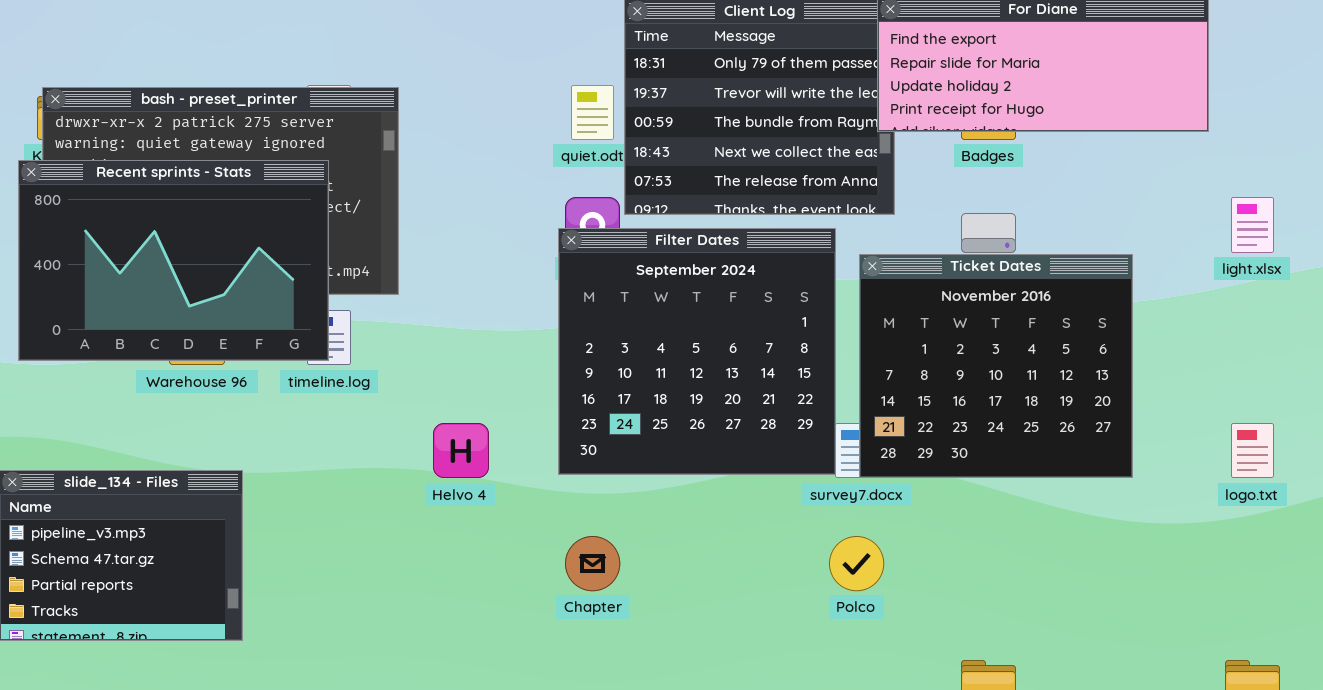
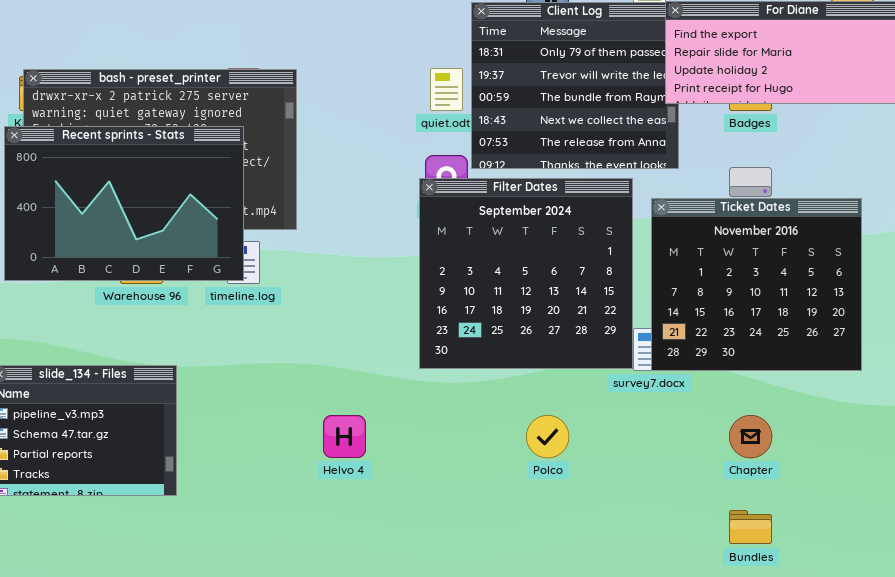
Helvo 4: [433,423,489,478] -> [323,415,366,458], moved
Chapter: [565,536,620,591] -> [729,415,772,458], moved
Polco: [829,536,884,591] -> [526,415,569,458], moved

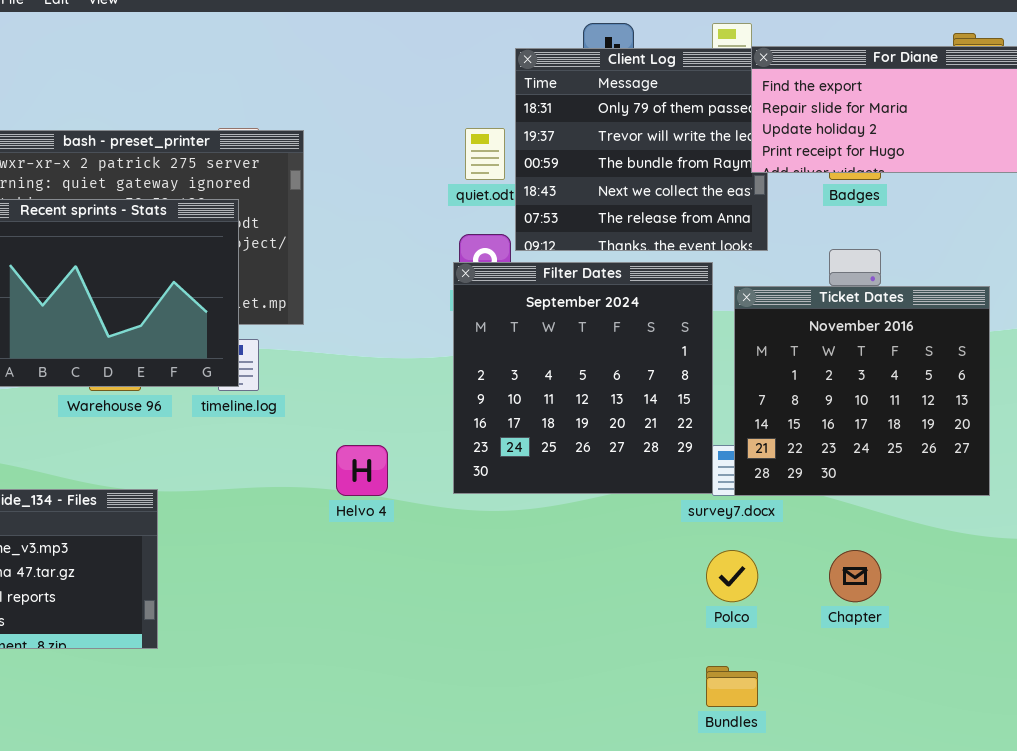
Helvo 4: [323,415,366,458] -> [336,445,388,496], moved
Polco: [526,415,569,458] -> [706,550,758,602], moved
Bundles: [729,510,772,544] -> [706,666,758,707], moved

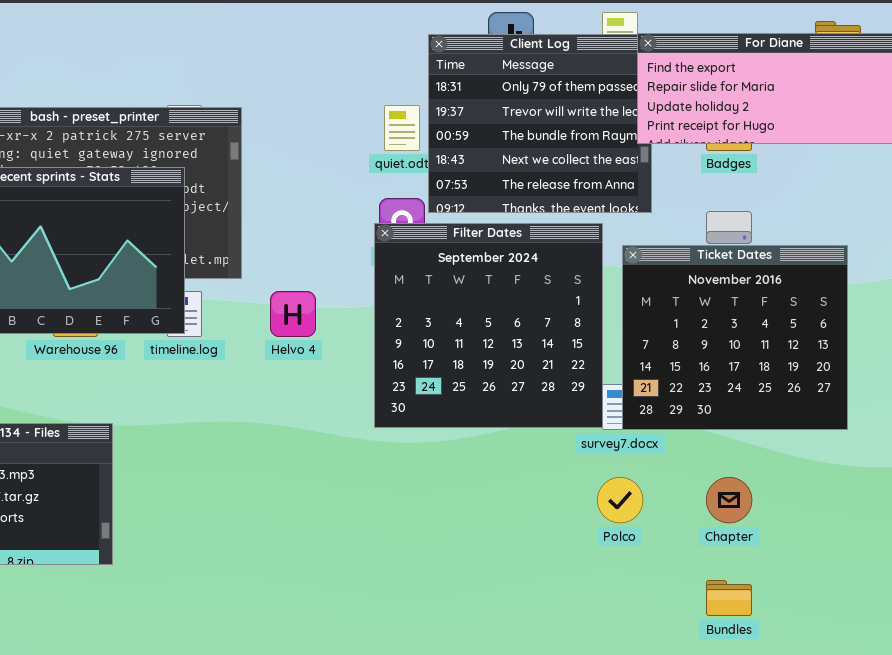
Helvo 4: [336,445,388,496] -> [270,291,316,337], moved
Bundles: [706,666,758,707] -> [706,580,752,616], moved

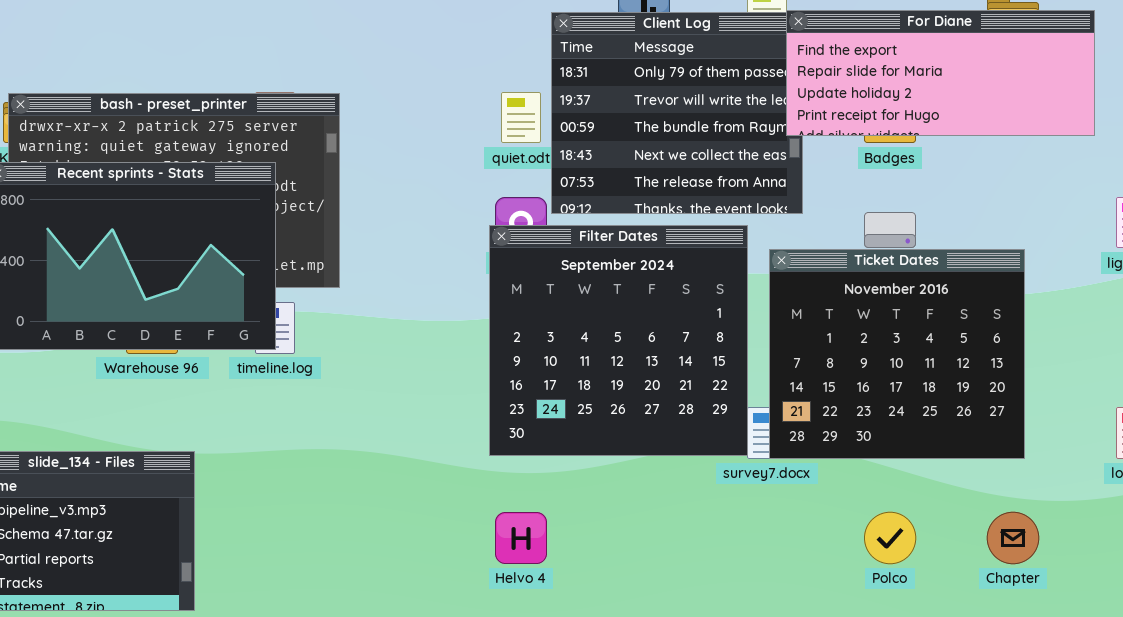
Helvo 4: [270,291,316,337] -> [495,512,547,564], moved
Polco: [597,477,643,523] -> [864,512,916,564], moved
Chapter: [706,477,752,523] -> [987,512,1039,564], moved

